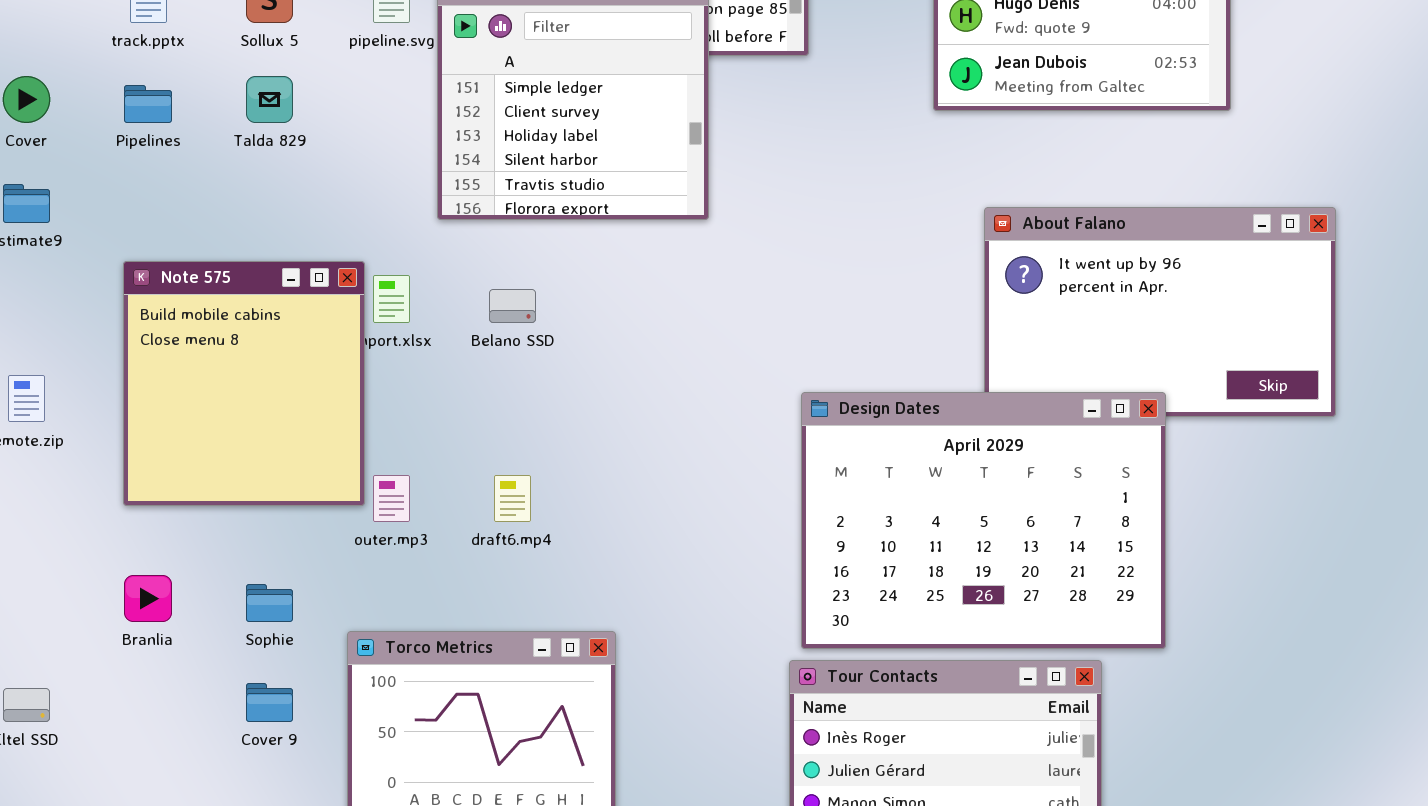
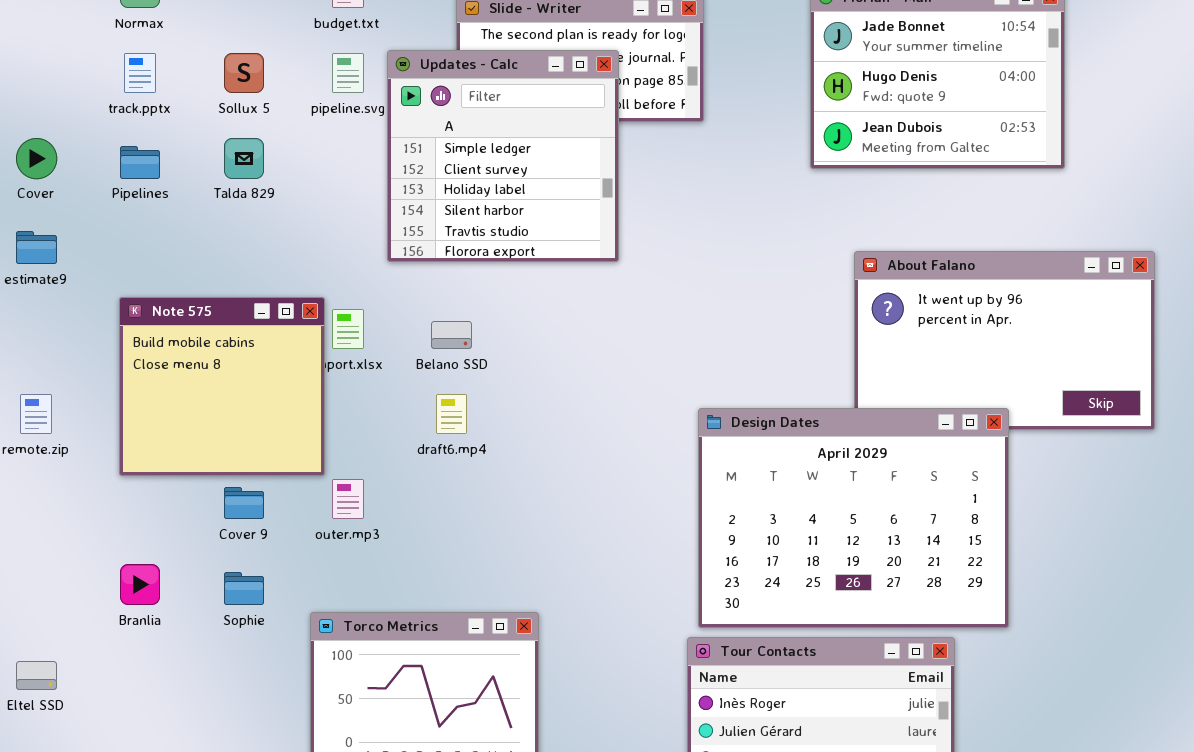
Note 575: [123,261,365,506] -> [119,297,325,476], resized
draft6.mp4: [494,475,531,522] -> [436,394,467,434], moved
Cover 9: [246,683,293,722] -> [224,487,264,519], moved

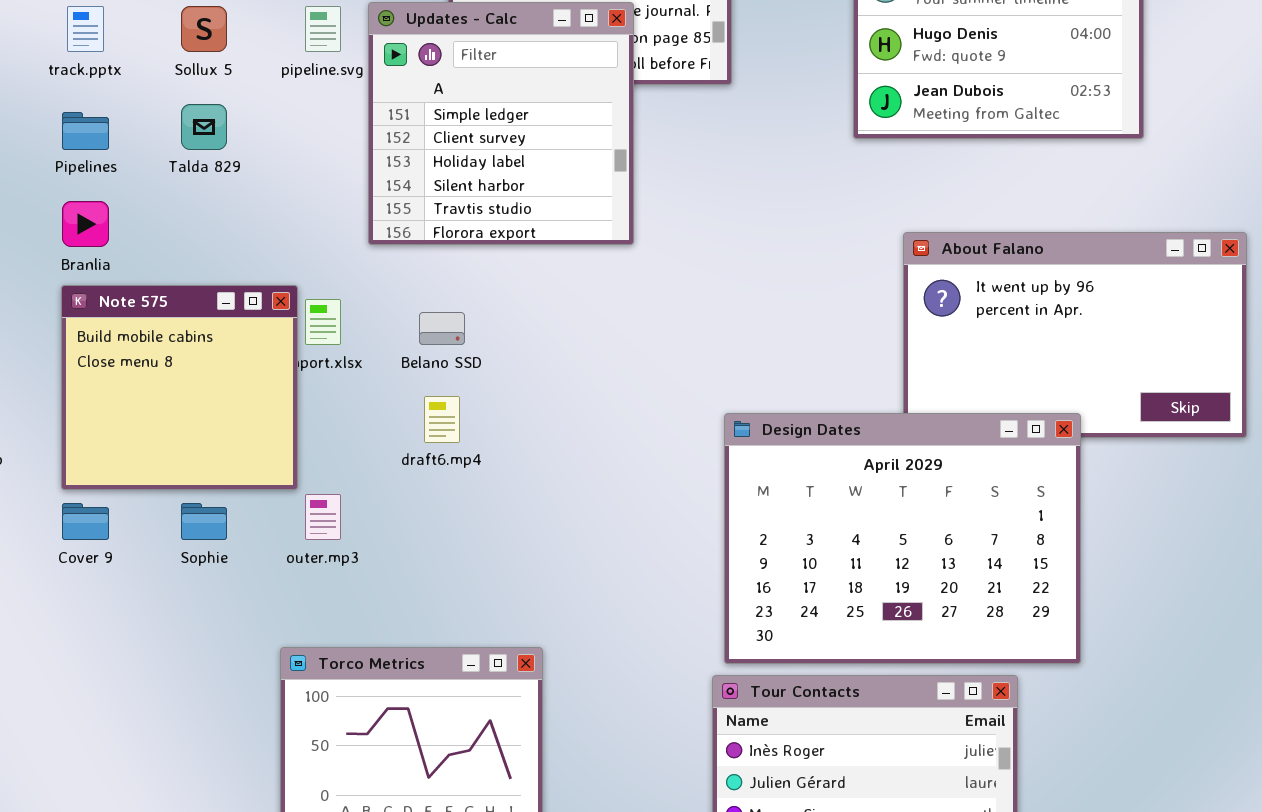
Cover 9: [224,487,264,519] -> [62,503,109,540], moved
Branlia: [120,564,160,605] -> [62,201,109,247], moved
Sophie: [224,572,264,605] -> [181,503,227,540], moved

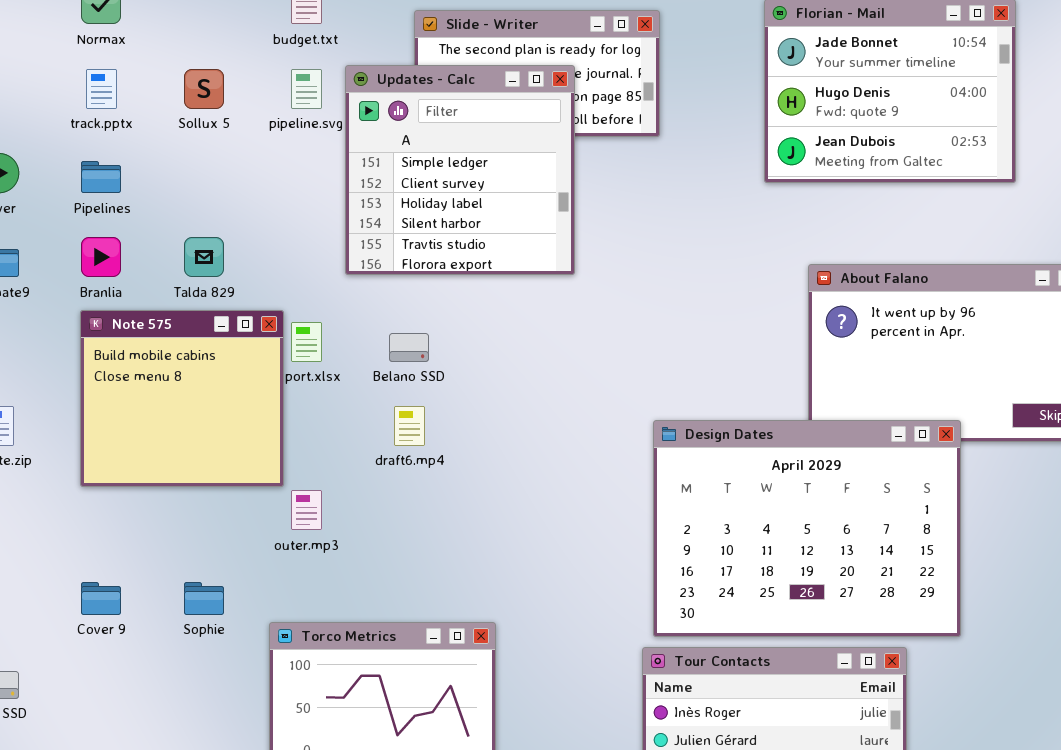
Talda 829: [181,104,227,150] -> [184,237,224,277], moved
Cover 9: [62,503,109,540] -> [81,582,121,615], moved
Sophie: [181,503,227,540] -> [184,582,224,615], moved

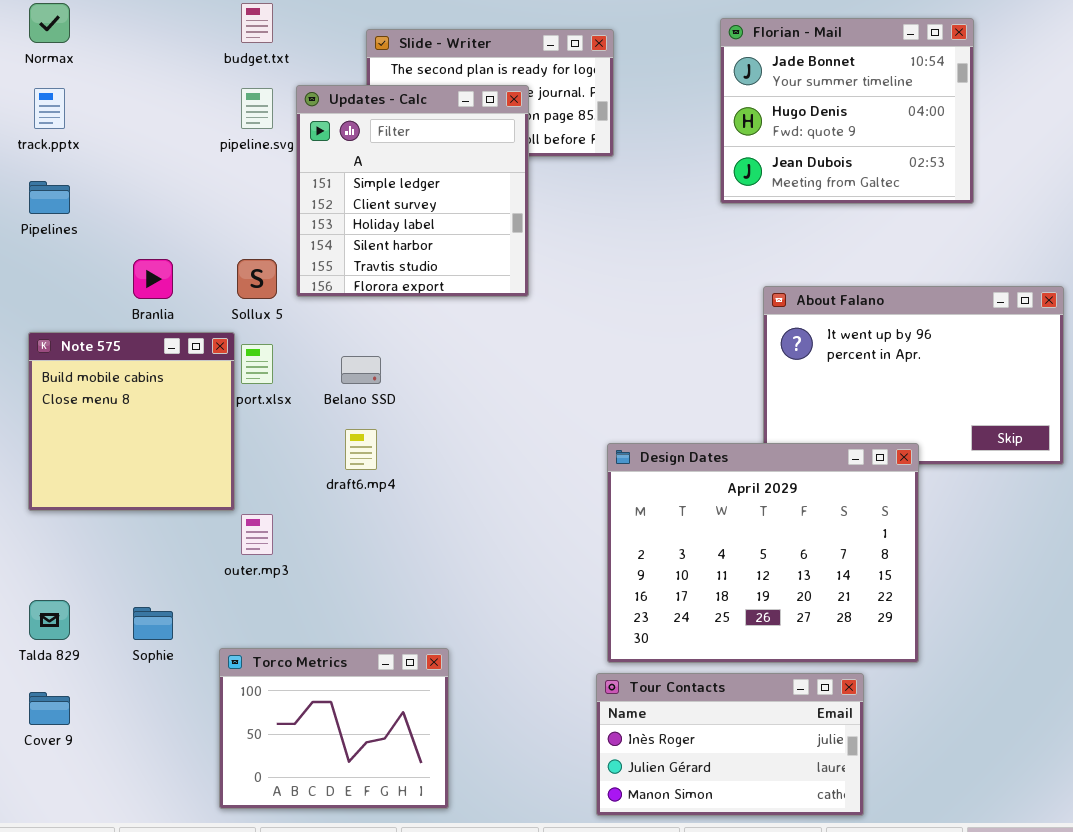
Sollux 5: [184,69,224,109] -> [237,259,277,299], moved
Branlia: [81,237,121,277] -> [133,259,173,299], moved
Talda 829: [184,237,224,277] -> [29,600,70,640], moved
Cover 9: [81,582,121,615] -> [29,692,70,725], moved

